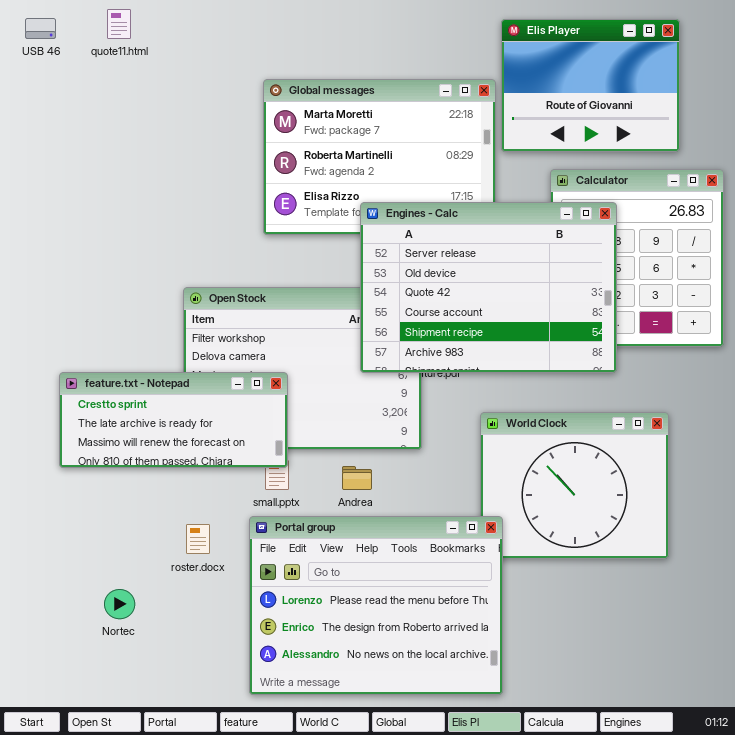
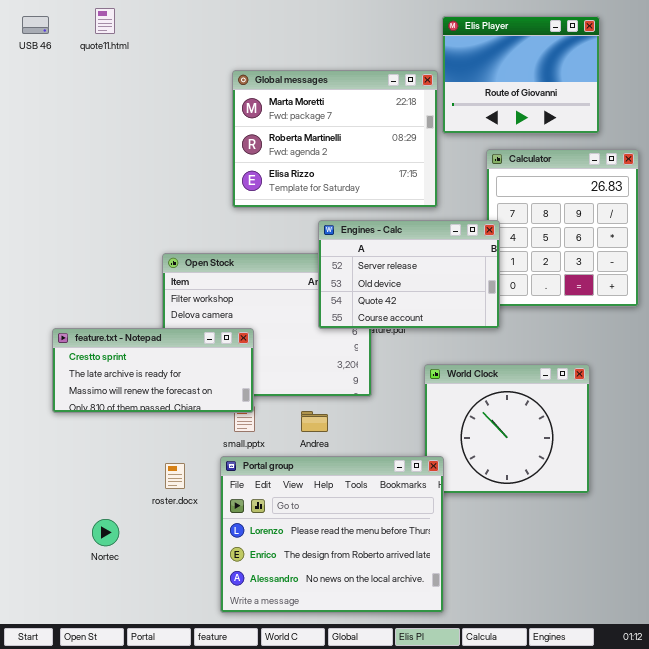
Engines - Calc: [360,202,617,373] -> [318,220,500,329], resized

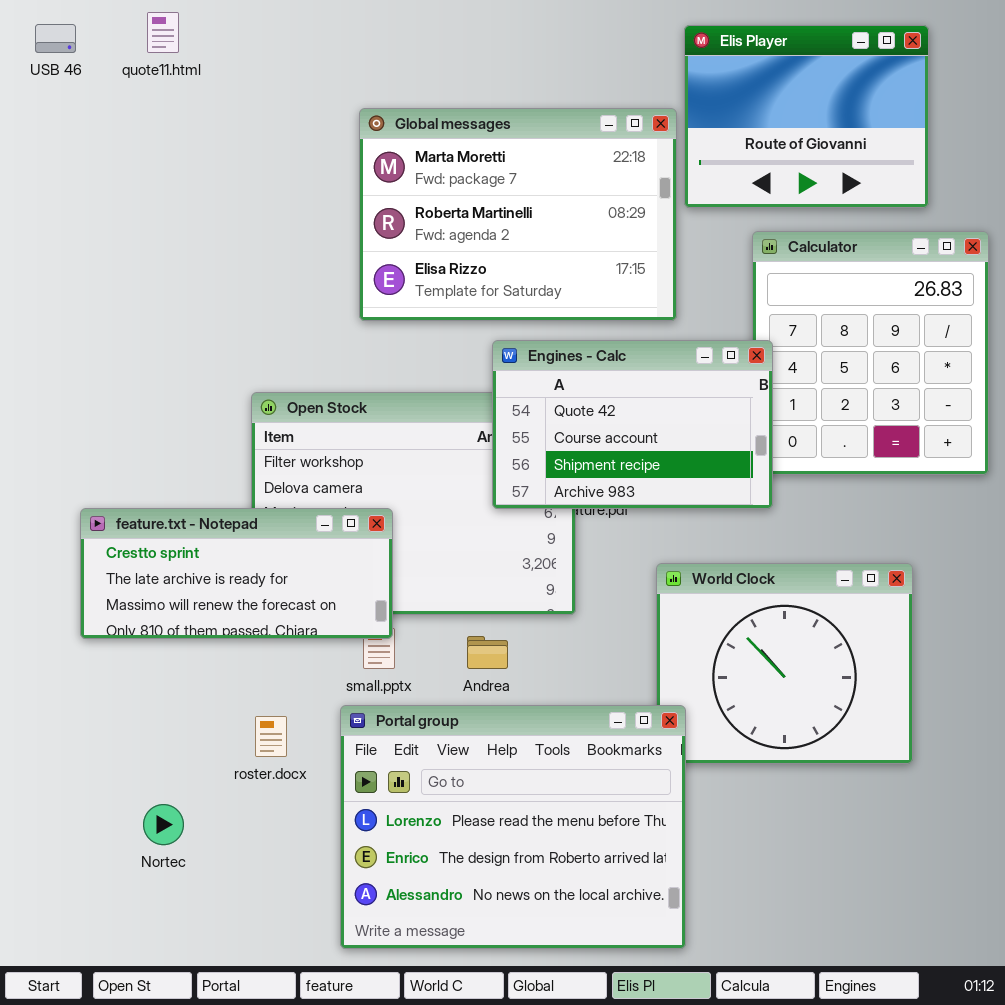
Engines - Calc: [318,220,500,329] -> [492,340,773,509], scrolled down 2 rows

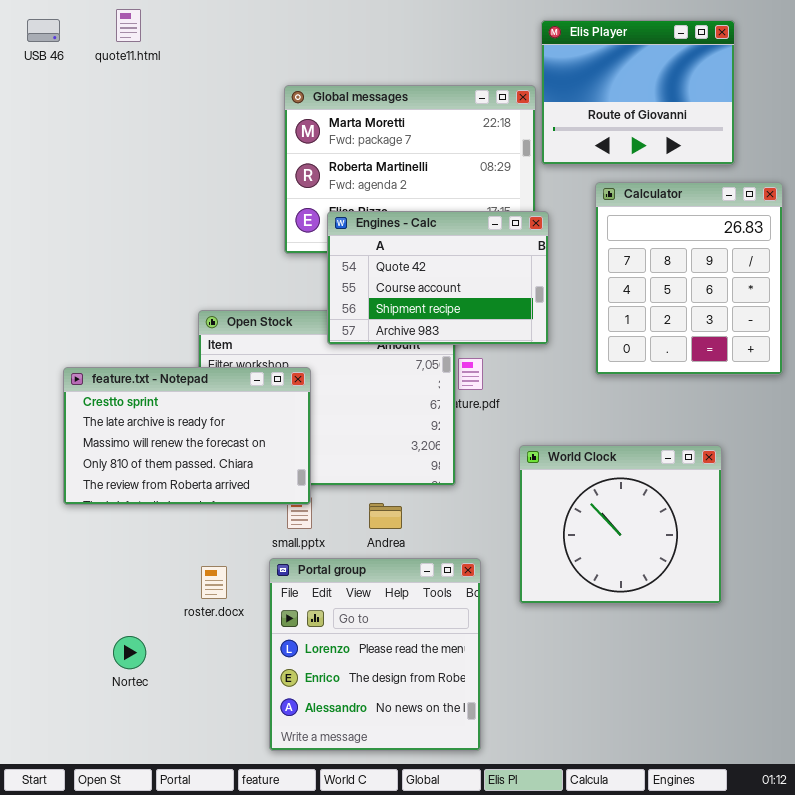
Engines - Calc: [492,340,773,509] -> [327,211,549,345], moved
feature.txt - Notepad: [80,508,393,639] -> [63,367,311,505], resized
Portal group: [340,705,686,949] -> [269,558,481,751], resized

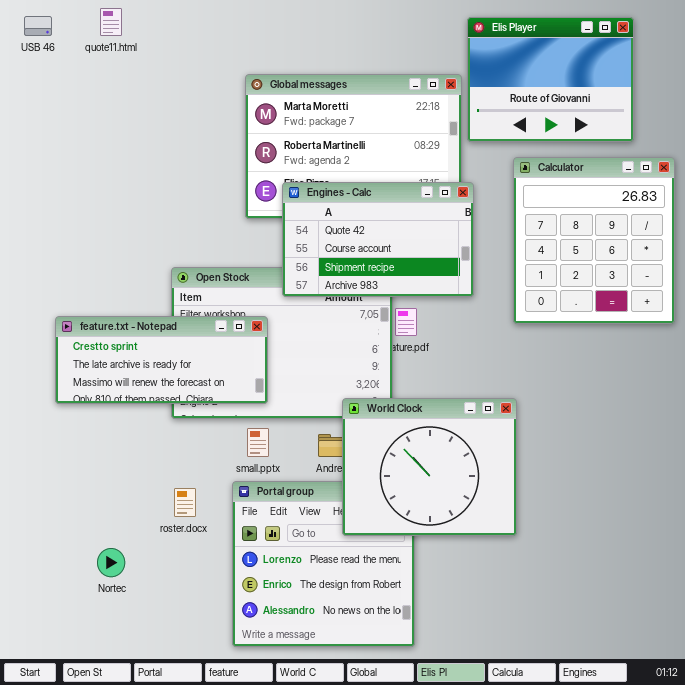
feature.txt - Notepad: [63,367,311,505] -> [55,316,268,404], resized
World Clock: [519,445,722,604] -> [342,398,517,536], moved

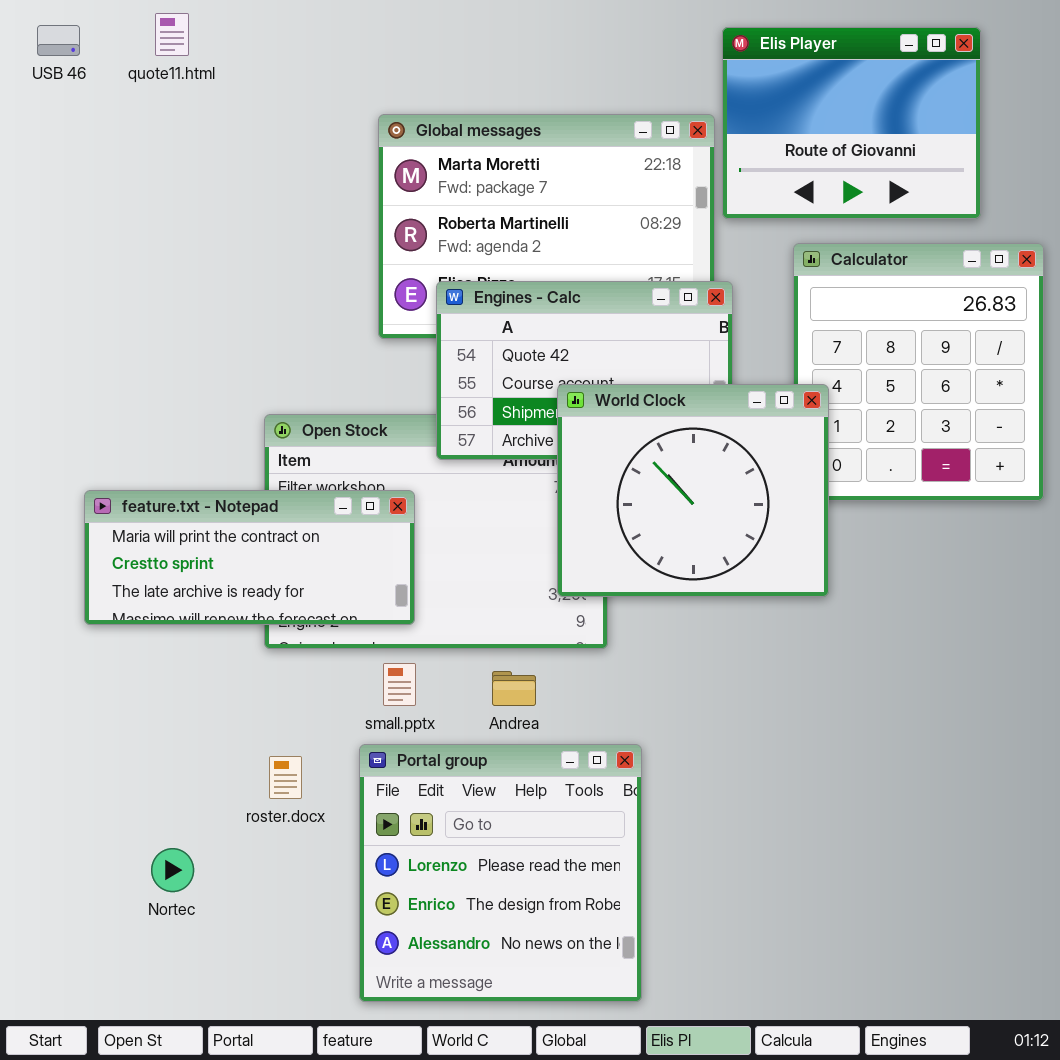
feature.txt - Notepad: [55,316,268,404] -> [84,490,415,625], scrolled up 1 row
World Clock: [342,398,517,536] -> [557,384,829,597], moved

